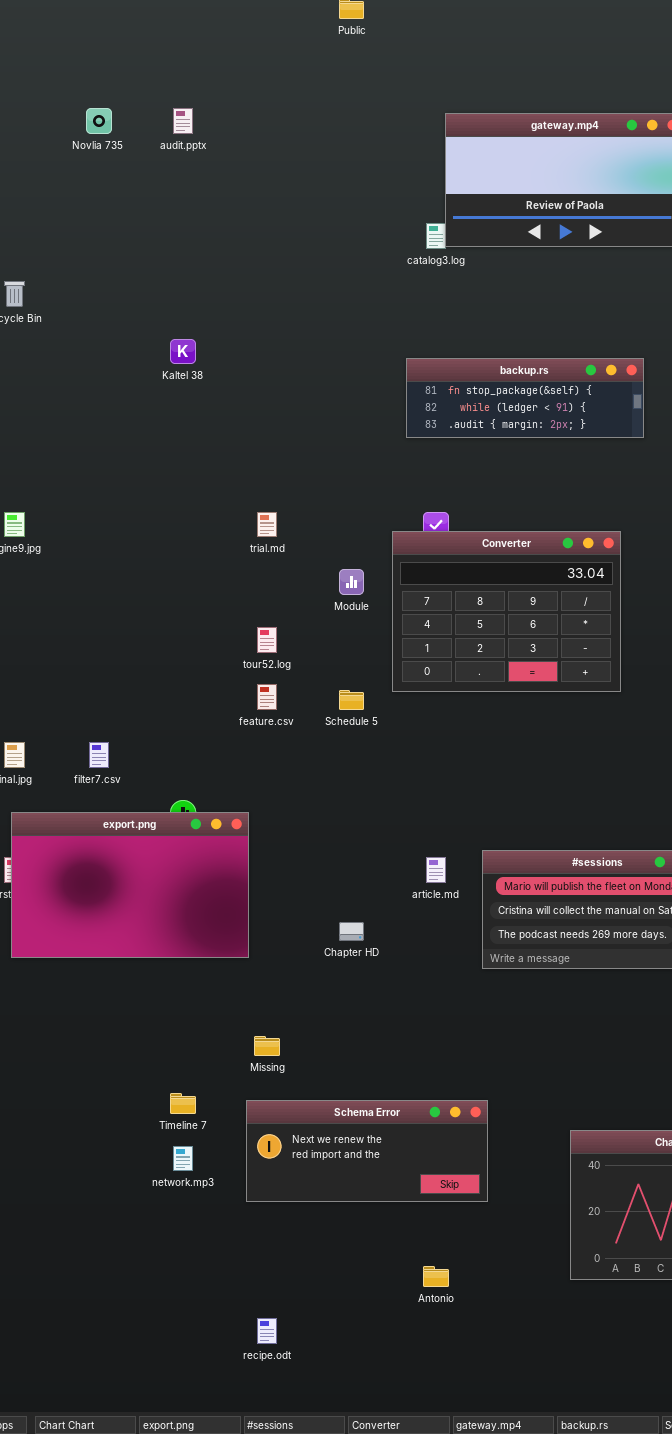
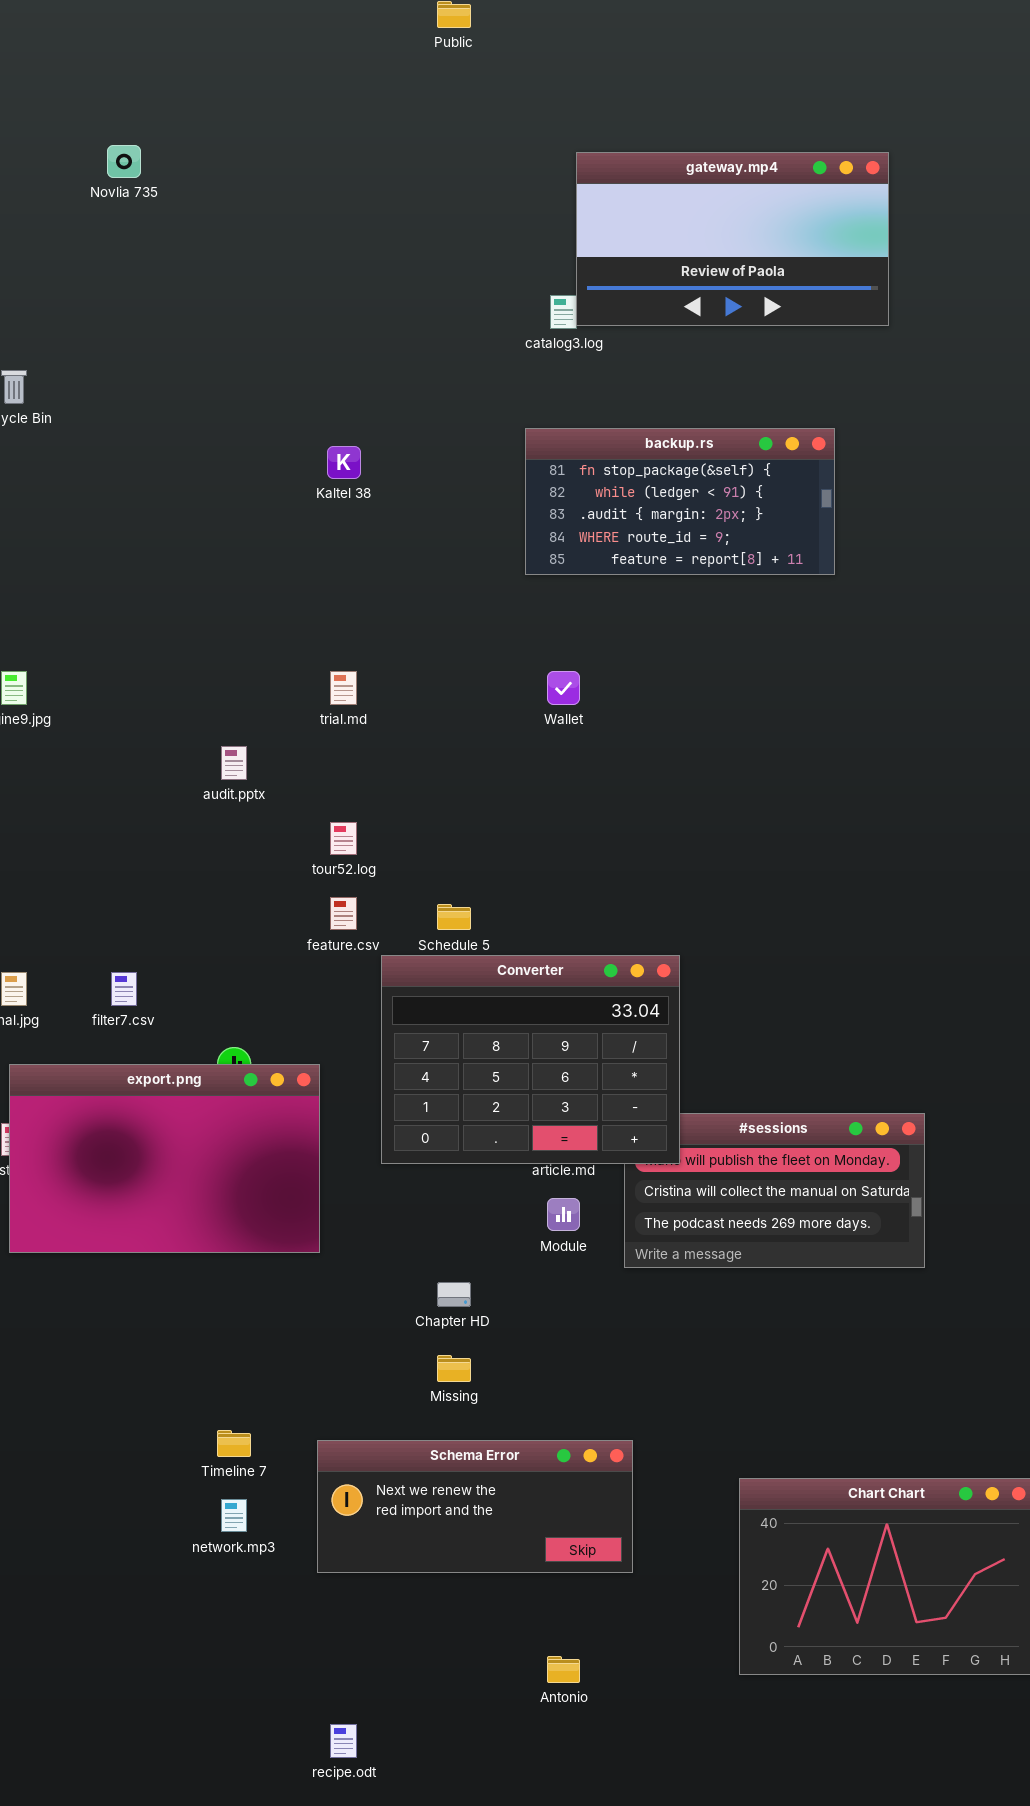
audit.pptx: [173,108,193,134] -> [221,746,247,780], moved
Kaltel 38: [170,339,196,364] -> [327,446,361,479], moved
backup.rs: [406,358,644,438] -> [525,428,835,575], resized
Converter: [392,531,621,692] -> [381,955,680,1164], moved
Module: [339,569,364,595] -> [547,1198,580,1231], moved
Chapter HD: [339,922,364,941] -> [437,1282,471,1307], moved
Missing: [254,1036,280,1056] -> [437,1355,471,1382], moved

